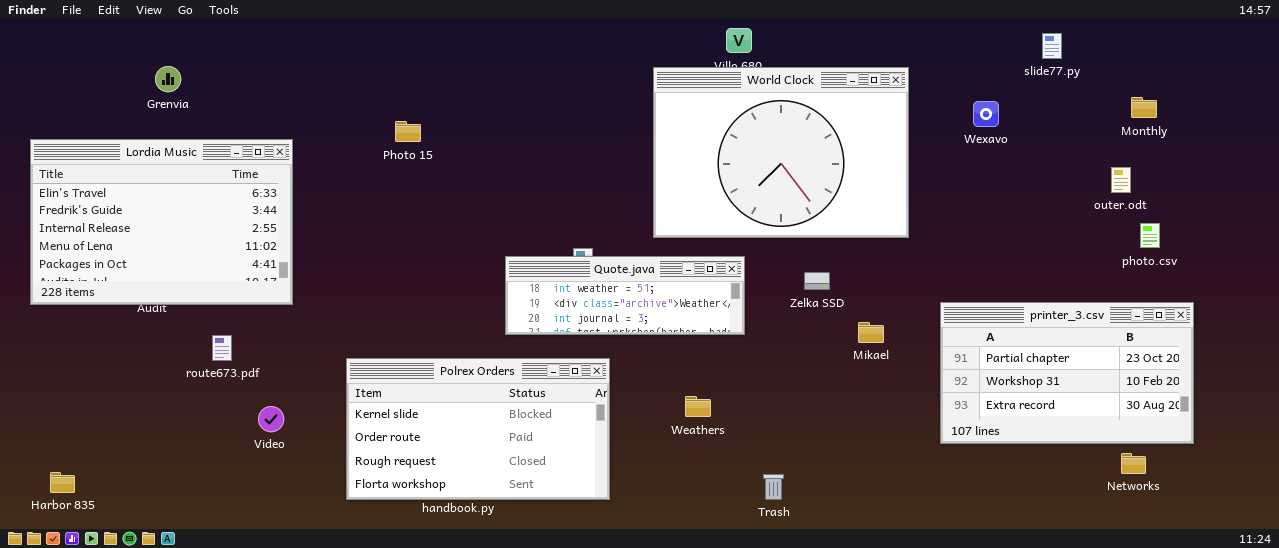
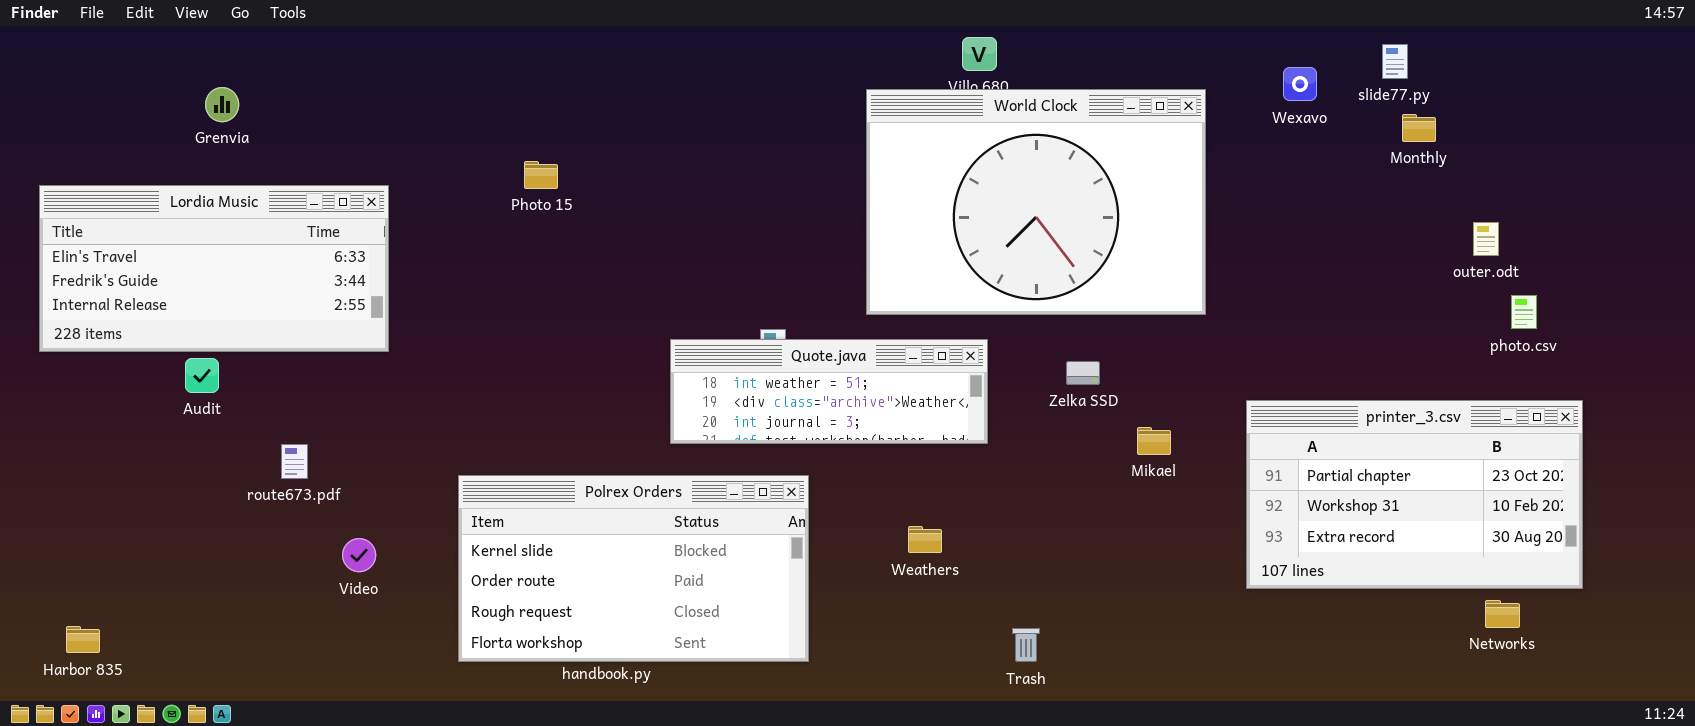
Monthly: [1131,97,1157,118] -> [1402,114,1436,142], moved
Wexavo: [973,101,999,127] -> [1283,67,1317,101], moved
Lordia Music: [30,139,293,305] -> [39,185,389,352], resized

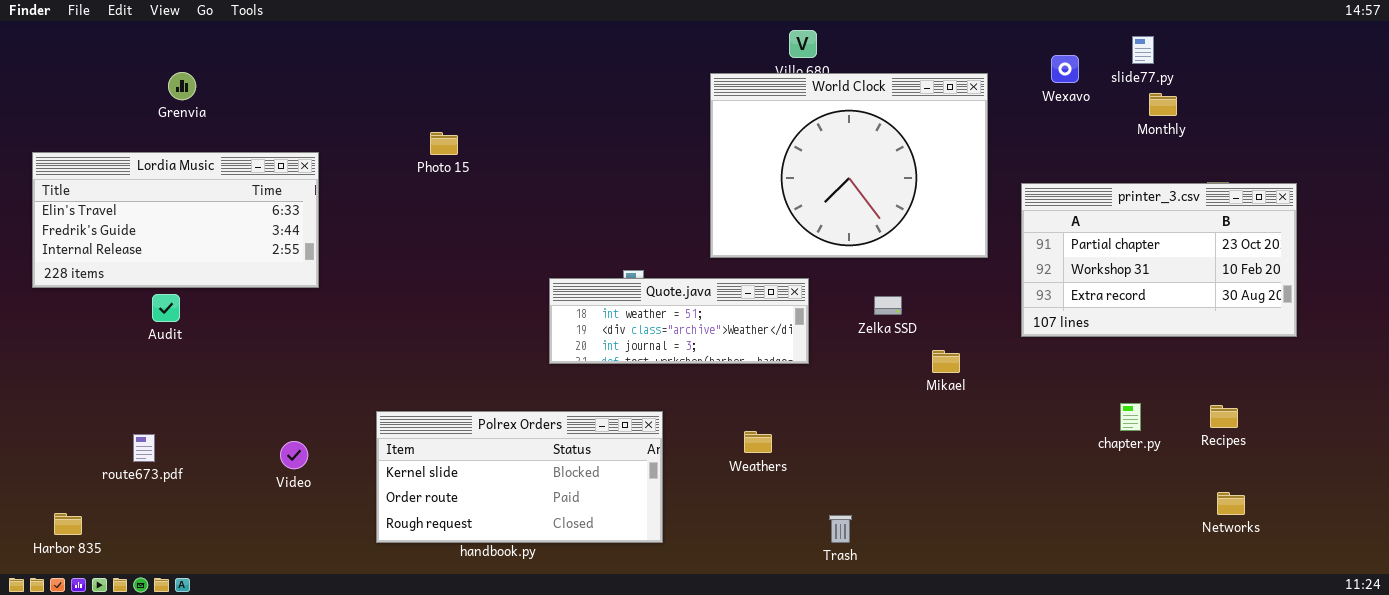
printer_3.csv: [1246,400,1583,589] -> [1021,183,1297,337], moved
route673.pdf: [281,444,308,479] -> [133,434,155,462], moved
Polrex Orders: [458,475,809,662] -> [376,411,663,543], resized

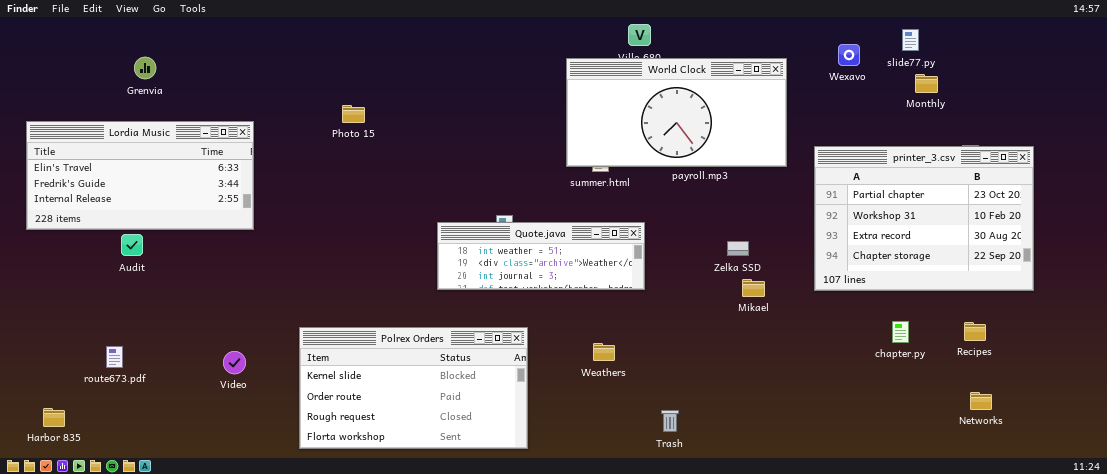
World Clock: [710,73,988,258] -> [566,58,787,167], resized
printer_3.csv: [1021,183,1297,337] -> [814,146,1034,291], resized
Zelka SSD: [874,296,902,315] -> [727,241,749,256], moved
Polrex Orders: [376,411,663,543] -> [299,327,528,449], resized

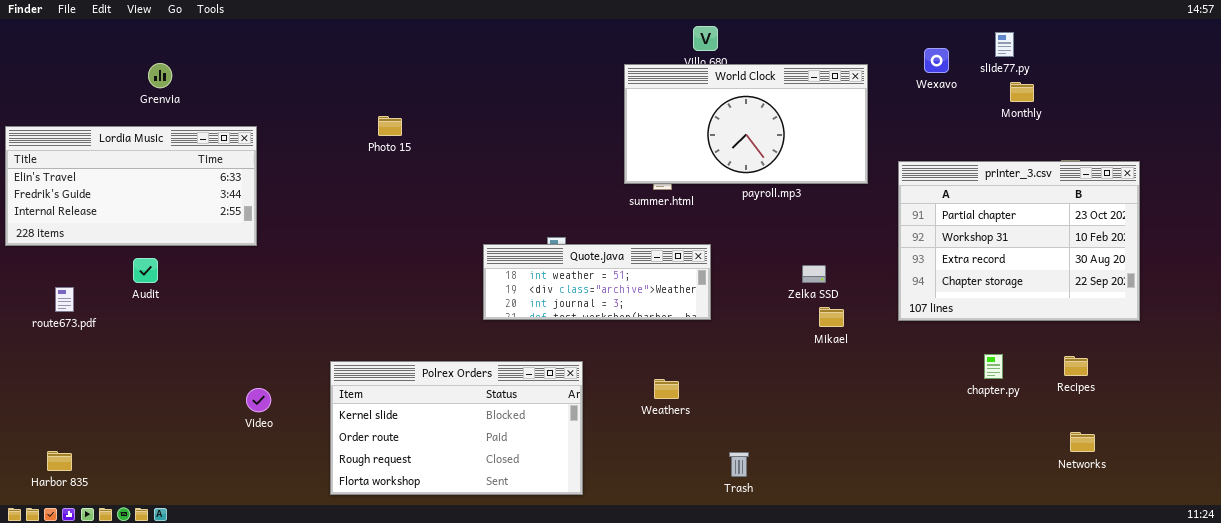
Lordia Music: [26,121,254,230] -> [5,126,257,246], moved
route673.pdf: [106,346,123,368] -> [55,287,74,312], moved

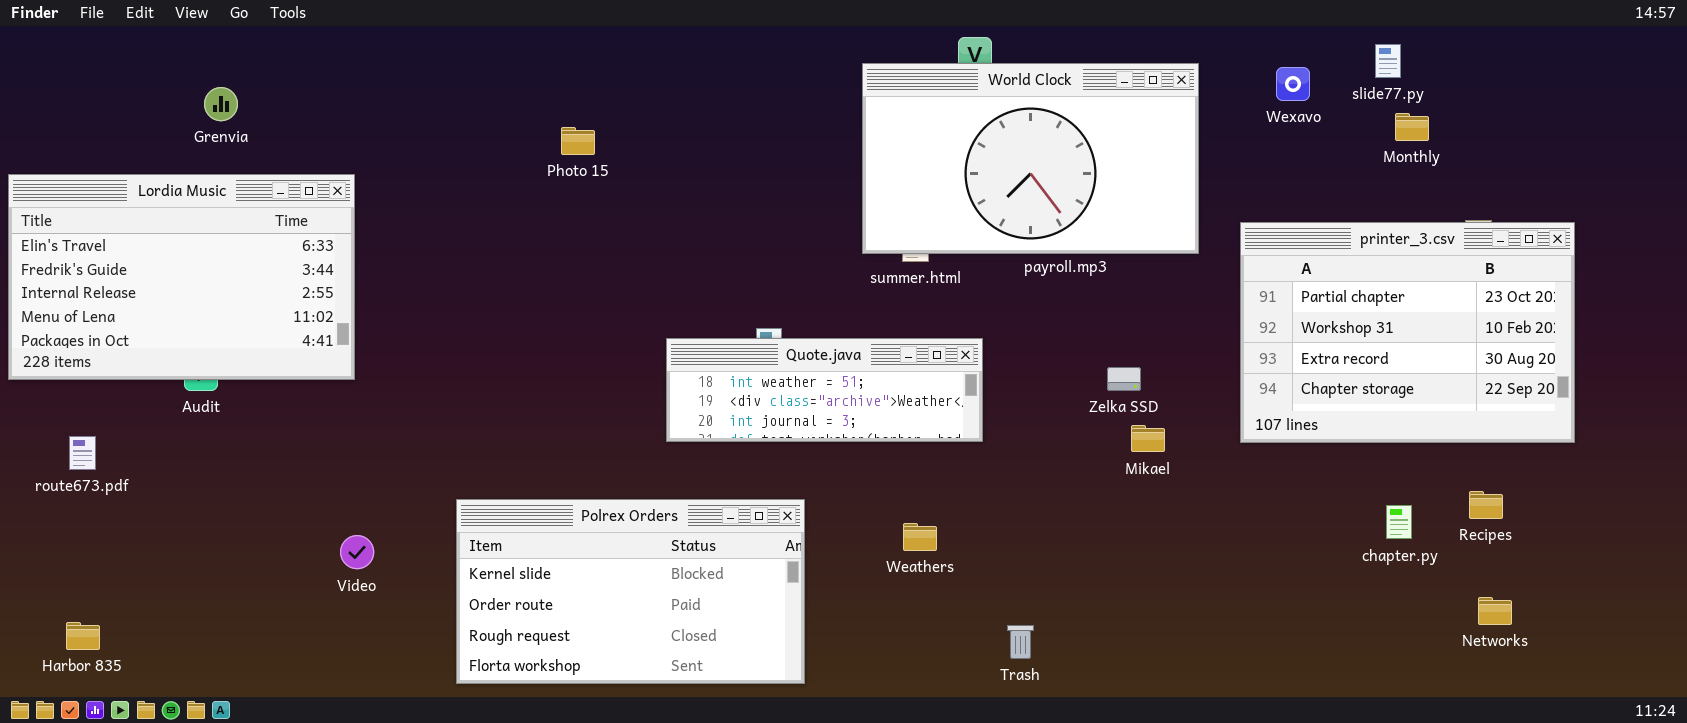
World Clock: [624,64,868,184] -> [862,63,1199,254], resized
Photo 15: [378,116,402,136] -> [561,127,595,155], moved
Lordia Music: [5,126,257,246] -> [8,174,355,380], resized
route673.pdf: [55,287,74,312] -> [69,436,96,470], moved
chapter.py: [984,354,1003,379] -> [1386,505,1412,539], moved

